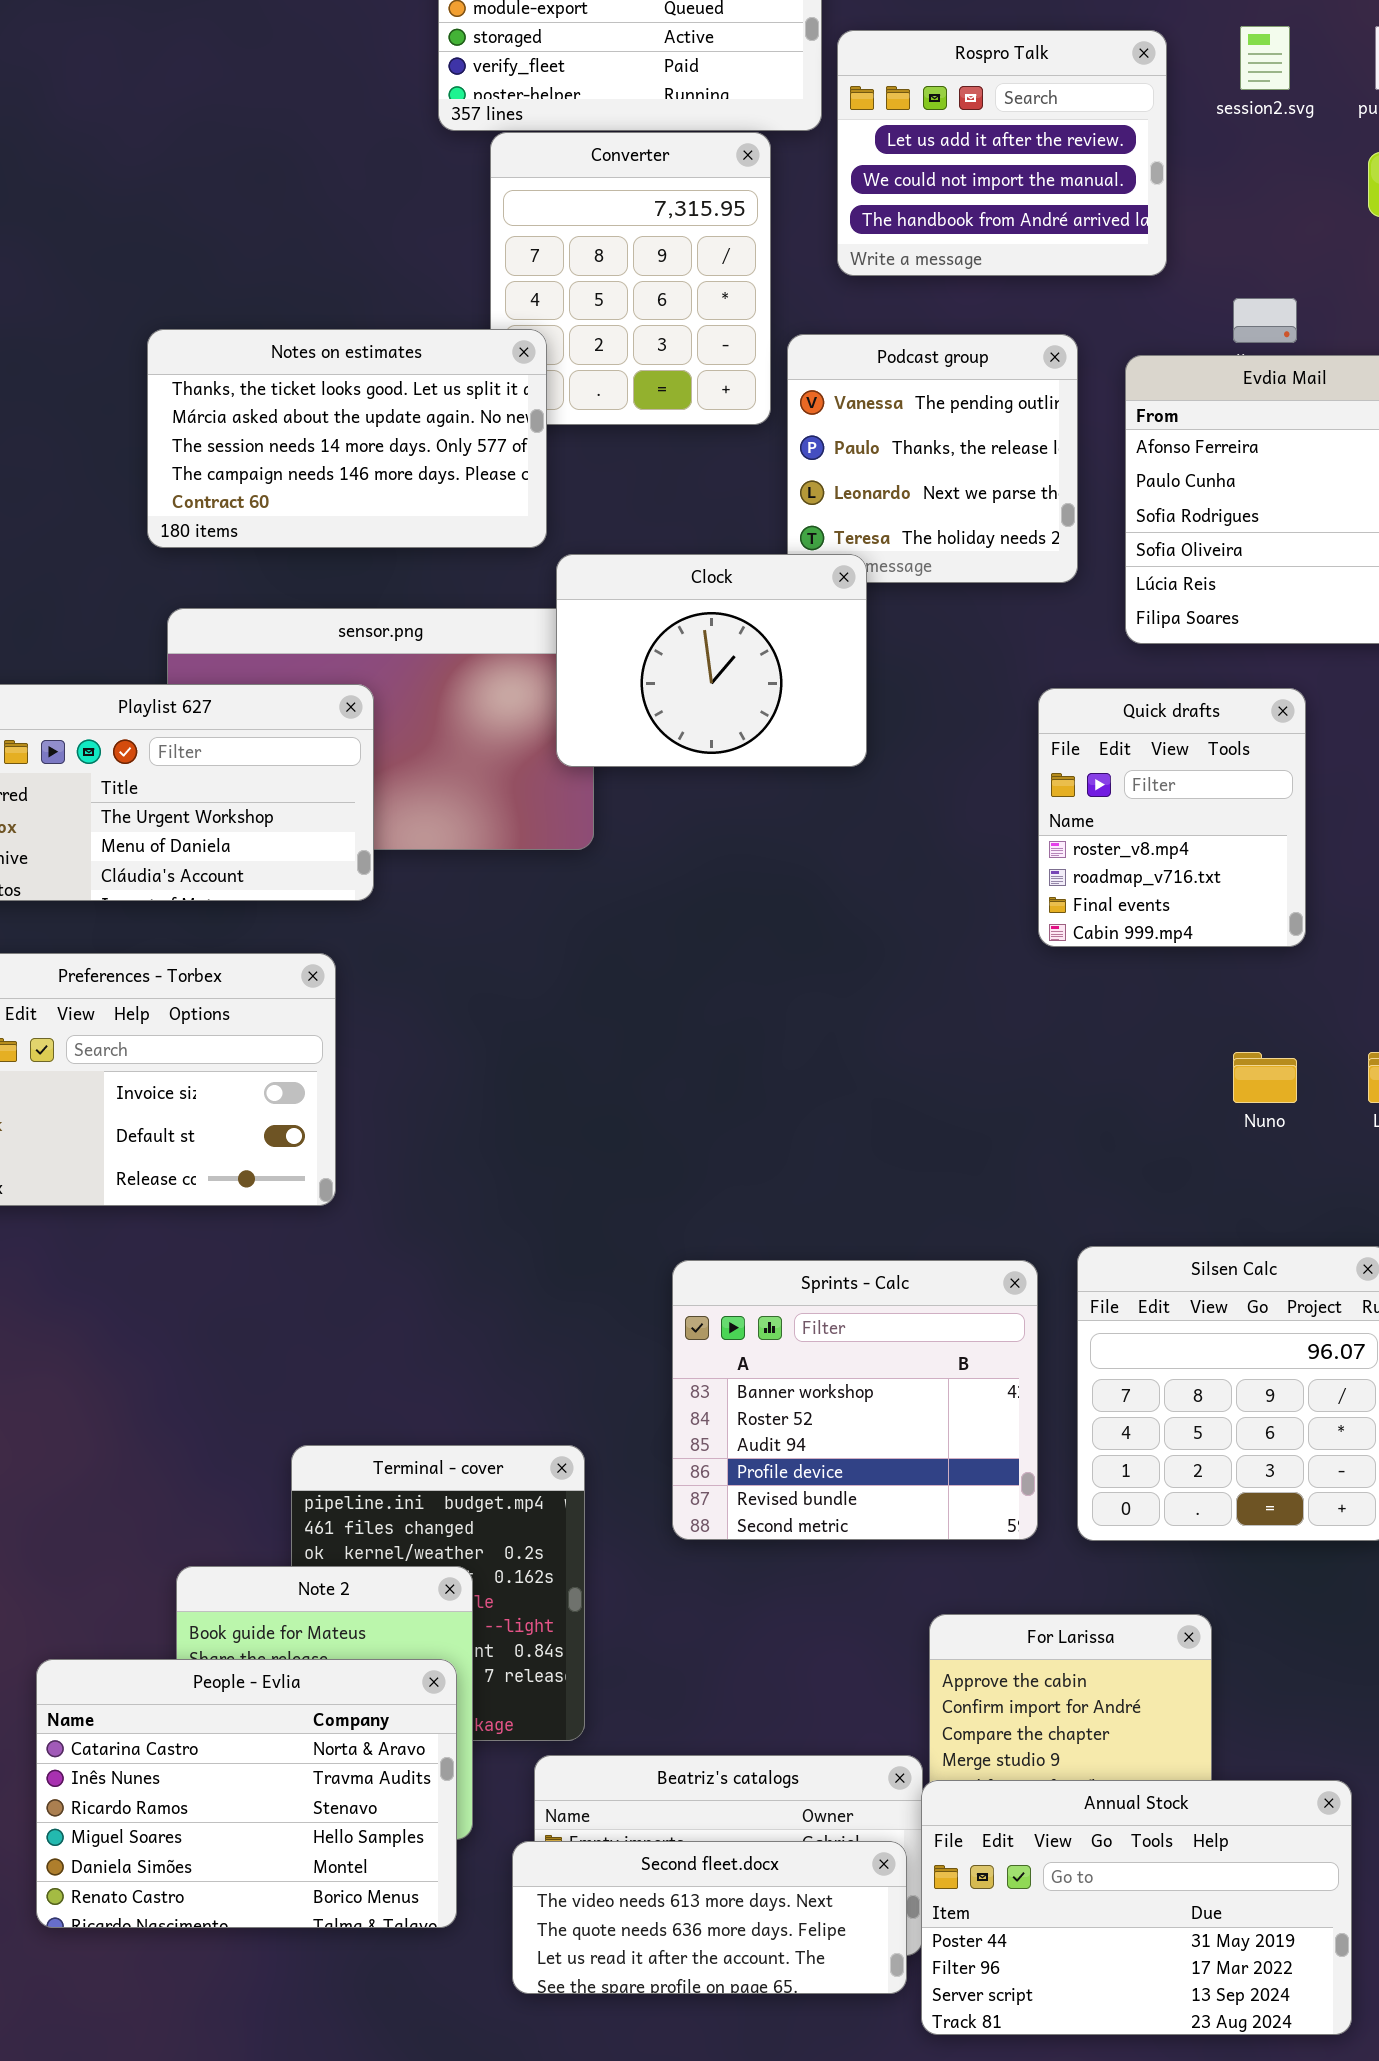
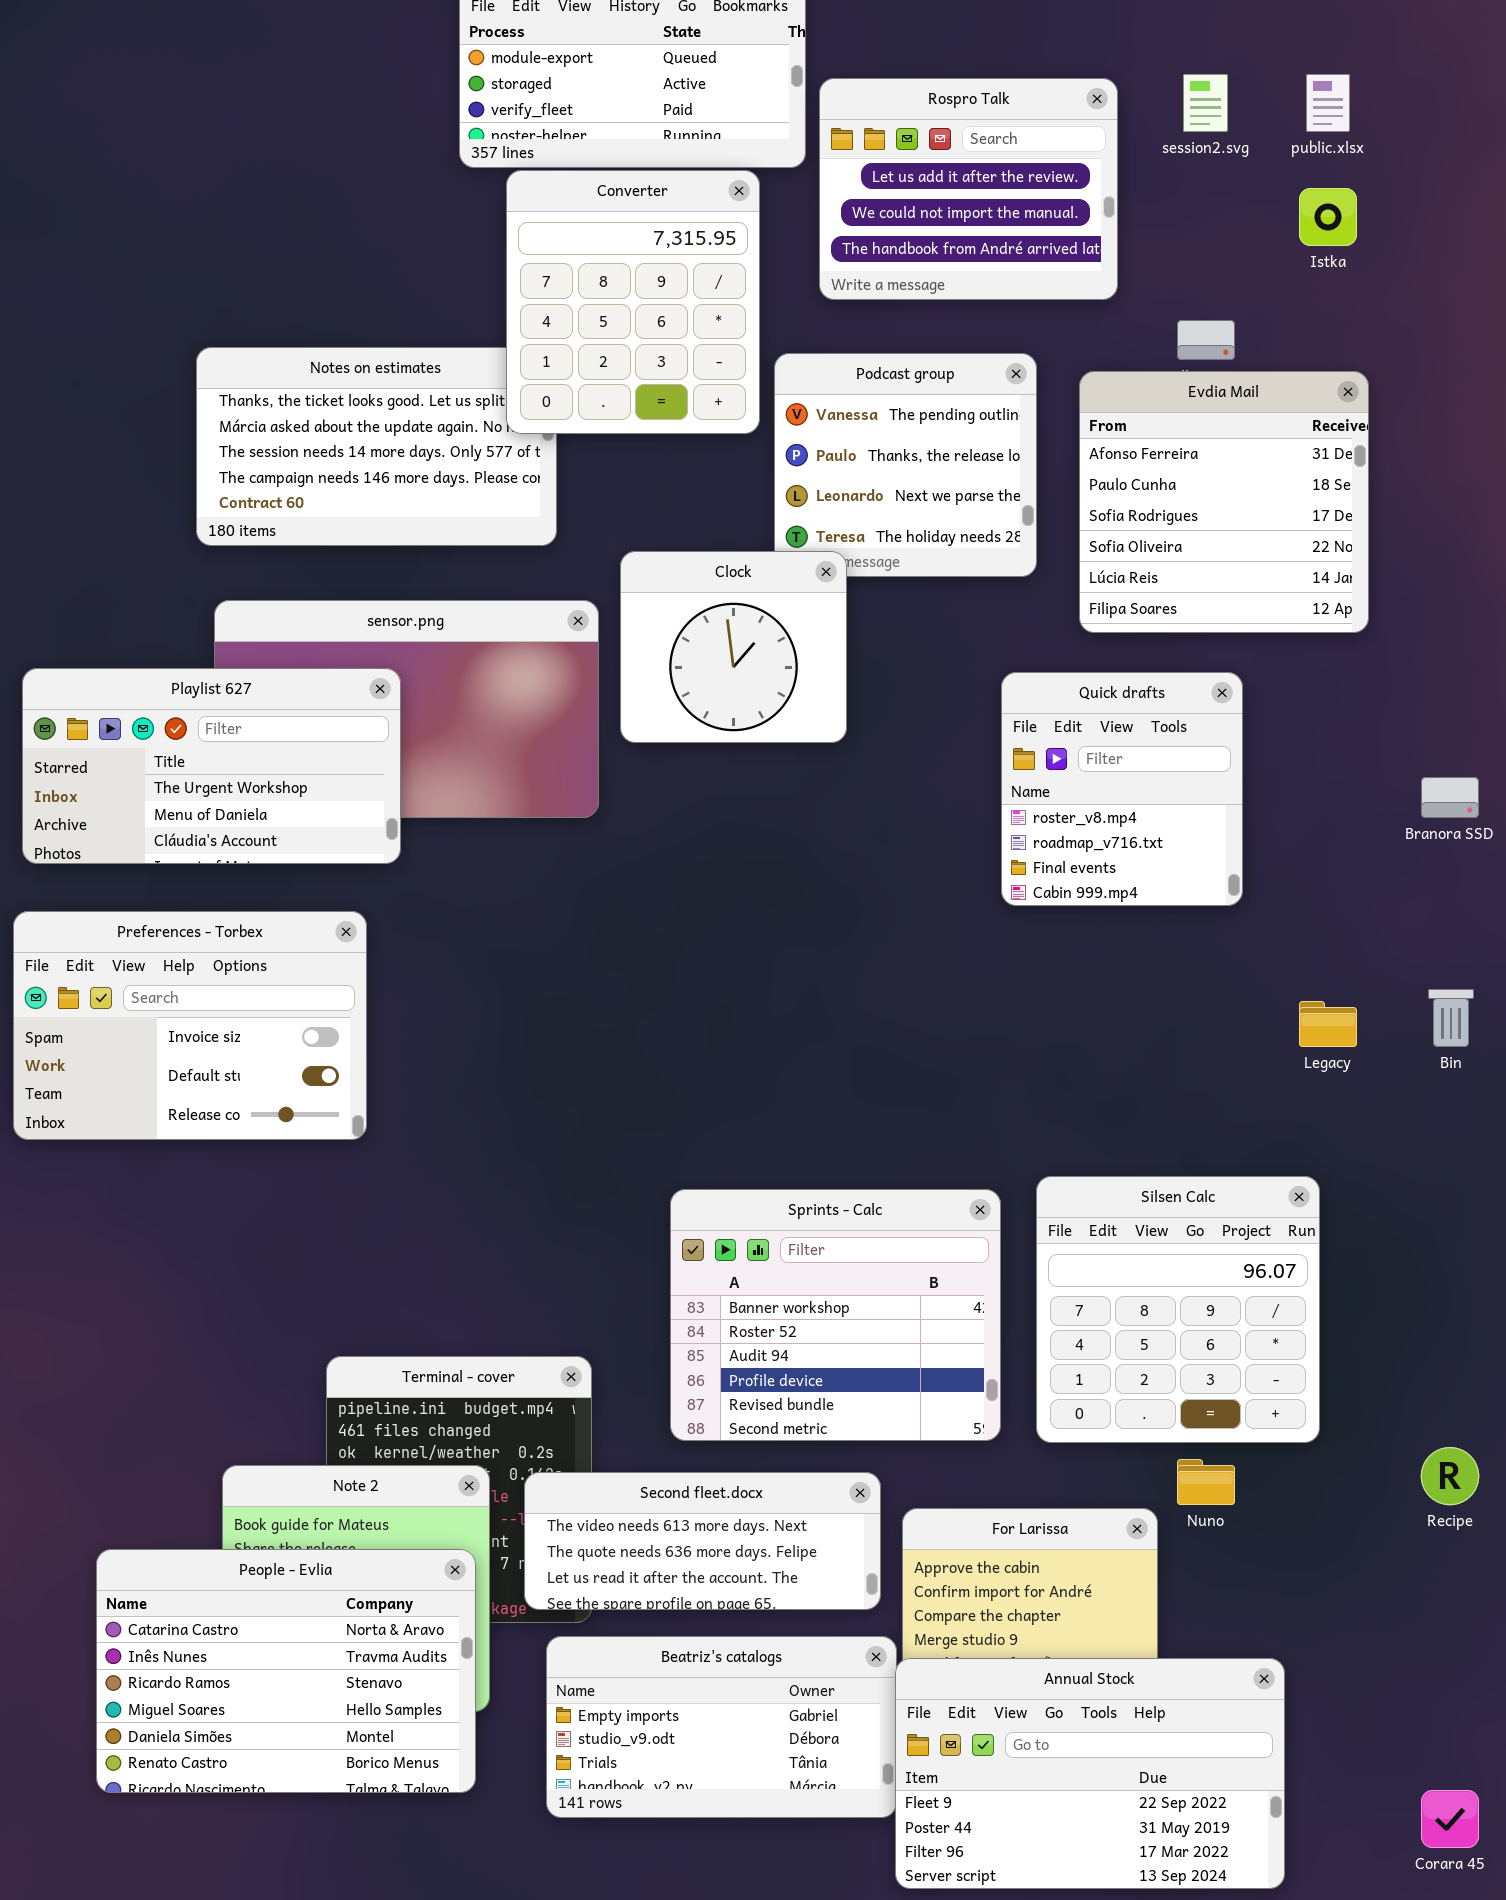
Converter: [490,132,771,425] -> [506,170,760,434], raised
Clock: [556,554,867,767] -> [620,551,847,743], resized
Nuno: [1233,1052,1297,1103] -> [1177,1459,1235,1505], moved
Annual Stock: [921,1780,1352,2035] -> [895,1658,1285,1889], scrolled up 1 row
Second fleet.docx: [512,1841,907,1994] -> [524,1472,881,1610], moved

